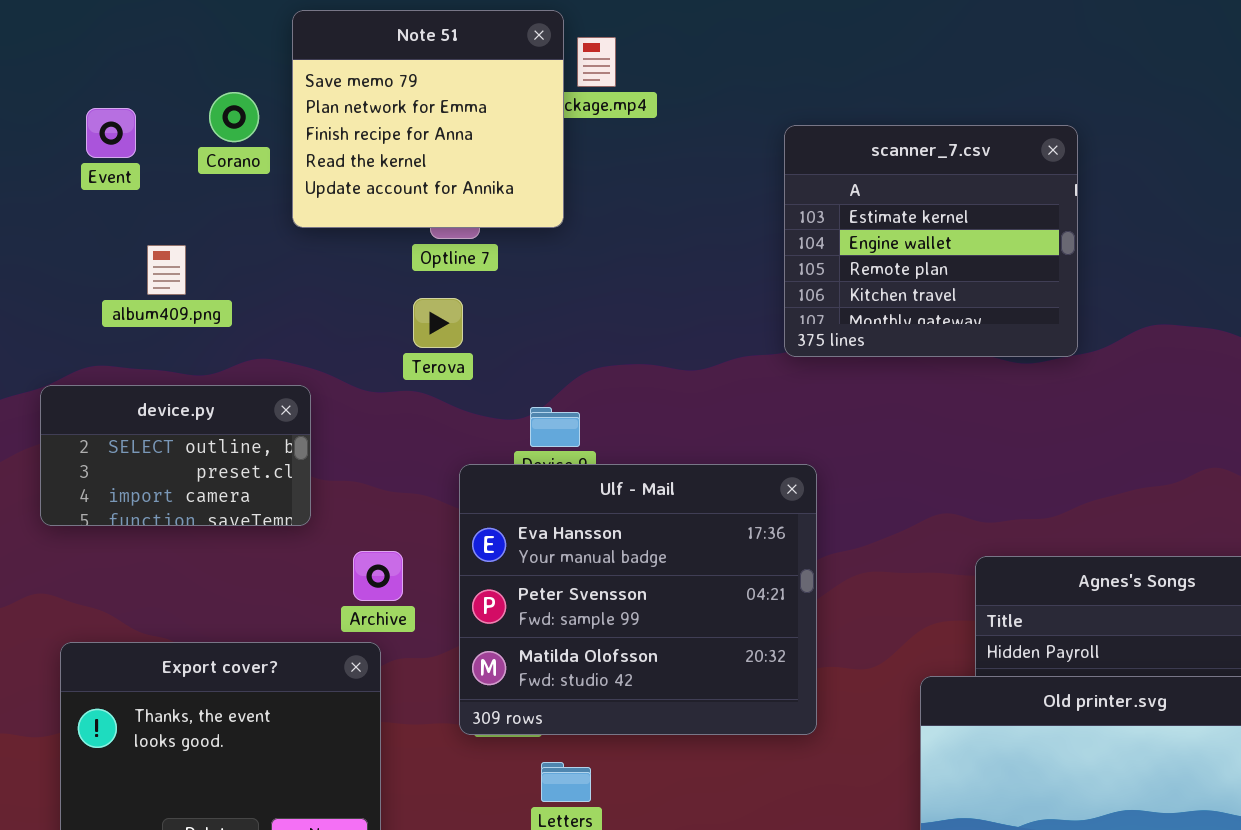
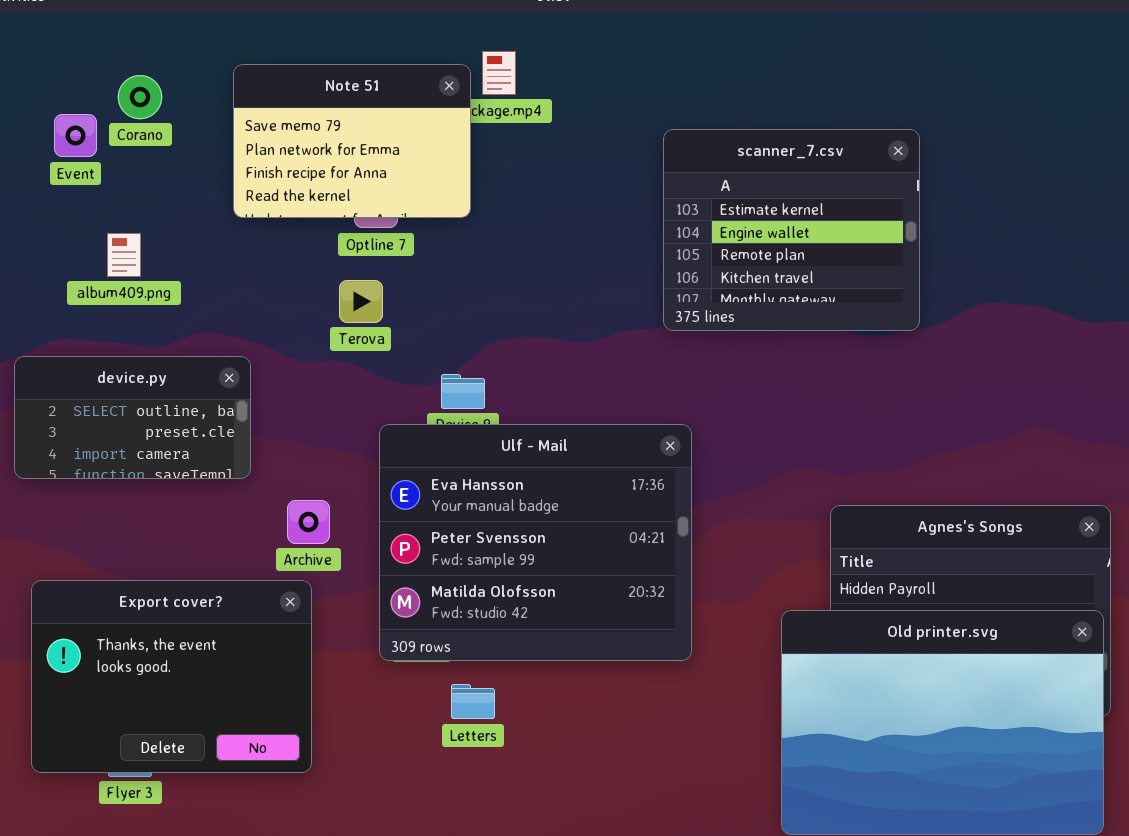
Note 51: [292,10,564,228] -> [233,64,471,218], resized
Corano: [209,92,259,142] -> [118,75,162,119], moved

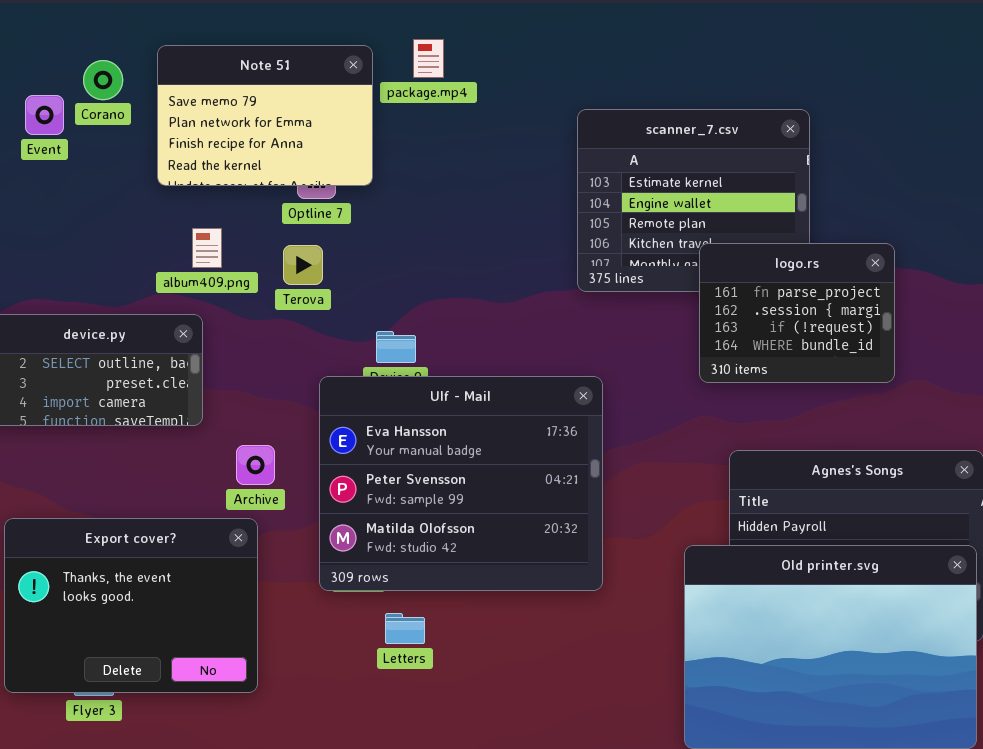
Note 51: [233,64,471,218] -> [157,45,373,186], moved
album409.png: [107,233,141,277] -> [192,228,222,268], moved
logo.rs: none -> [699,243,895,383], opened

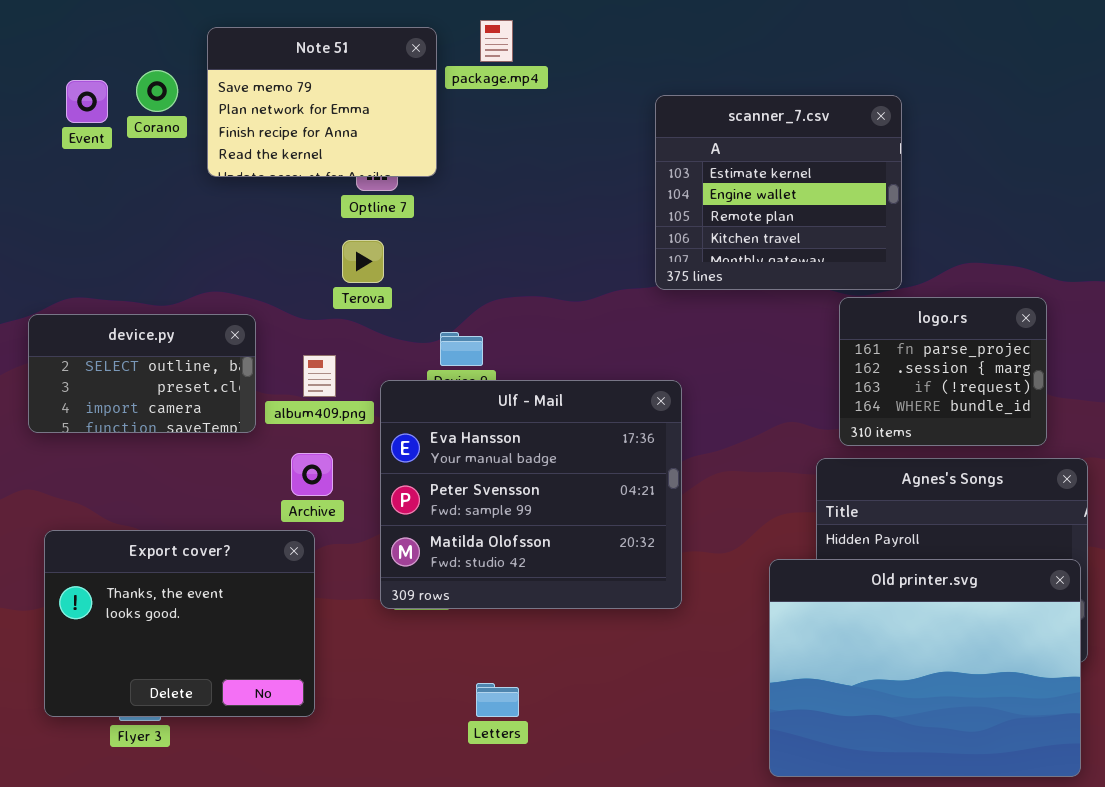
Corano: [83,60,123,100] -> [136,70,178,112], moved
album409.png: [192,228,222,268] -> [303,355,336,397], moved
logo.rs: [699,243,895,383] -> [839,297,1047,446], moved
Letters: [385,613,425,644] -> [476,683,519,717], moved

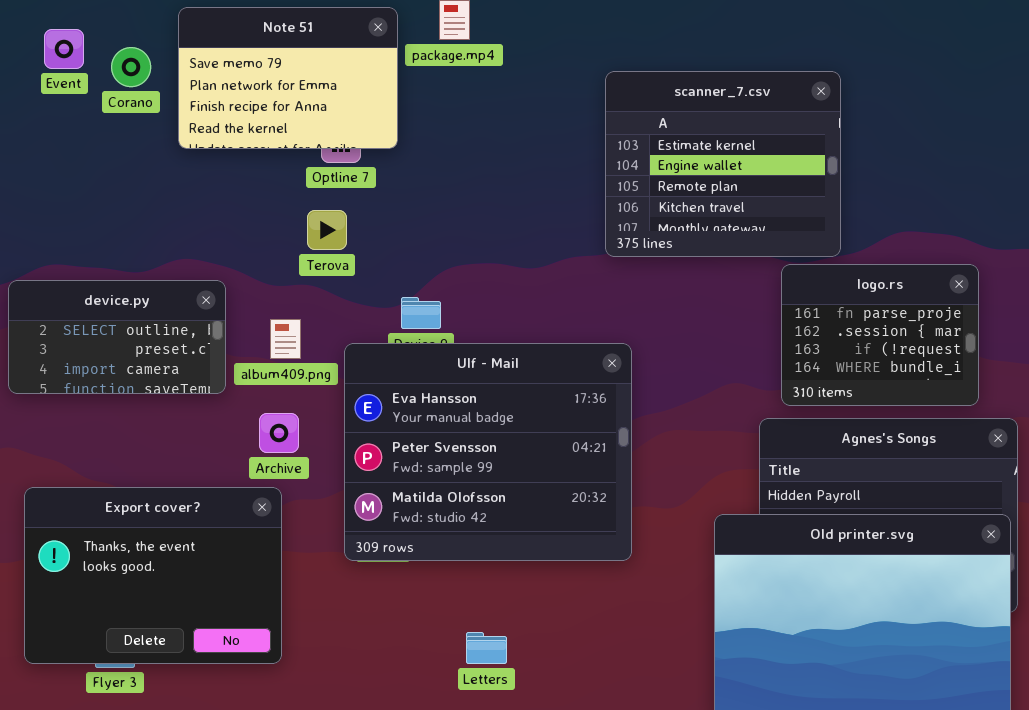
Event: [66,80,108,123] -> [44,29,84,69], moved
Letters: [476,683,519,717] -> [466,632,507,664], moved

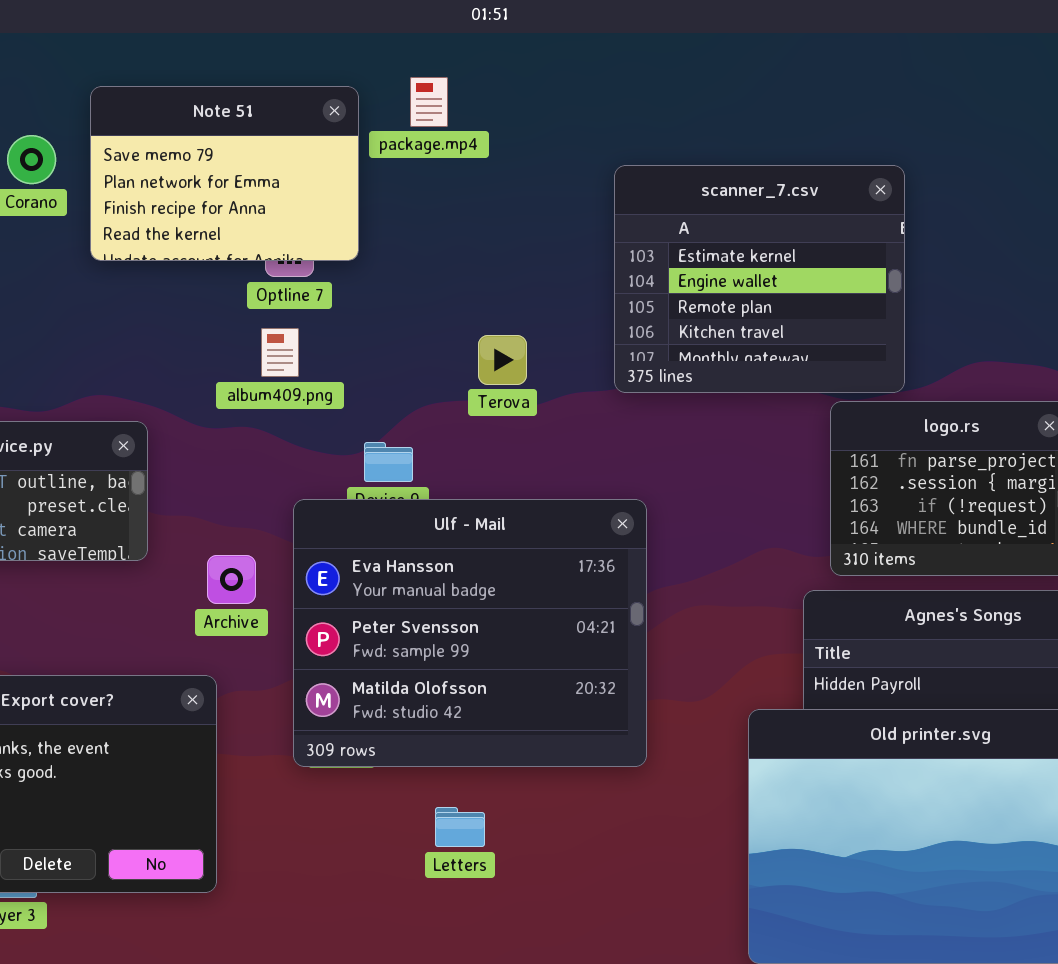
Terova: [307,210,347,250] -> [478,335,527,385], moved
album409.png: [270,319,301,359] -> [261,328,299,377], moved
Archive: [259,413,299,453] -> [207,555,256,604], moved
Letters: [466,632,507,664] -> [435,807,485,847], moved

